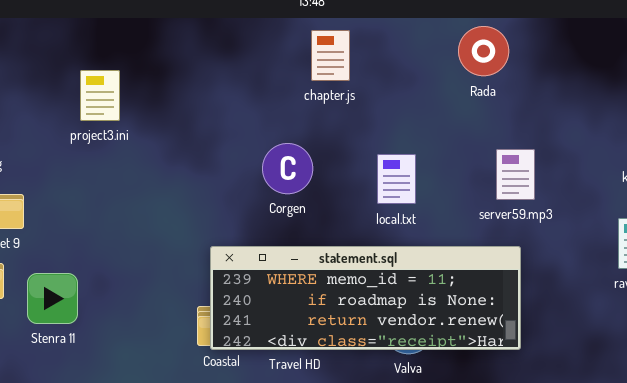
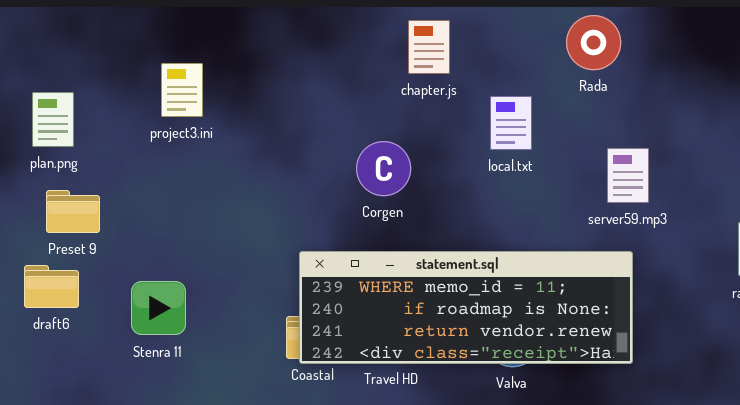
local.txt: [377,154,416,204] -> [490,96,532,150], moved
Stenra 11: [27,273,78,324] -> [131,281,186,335], moved

